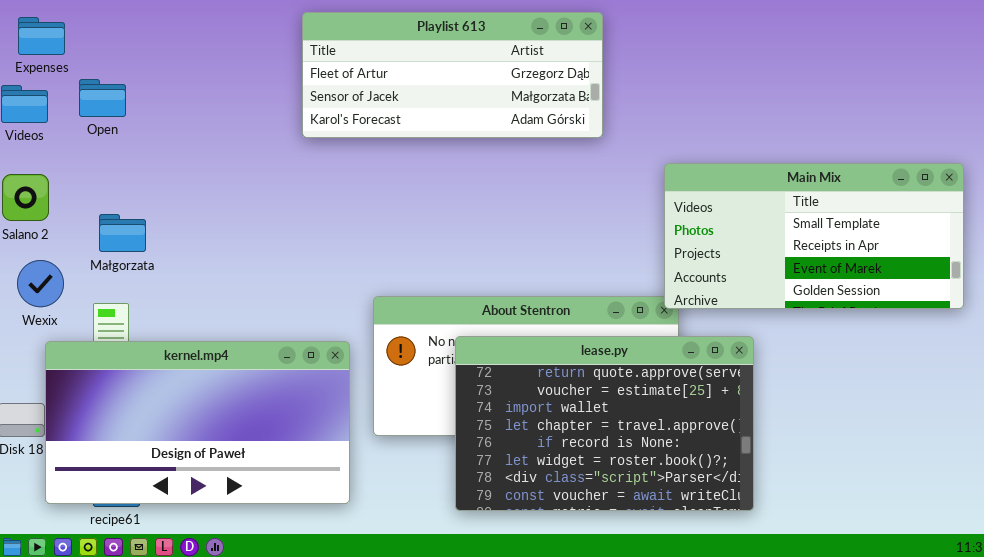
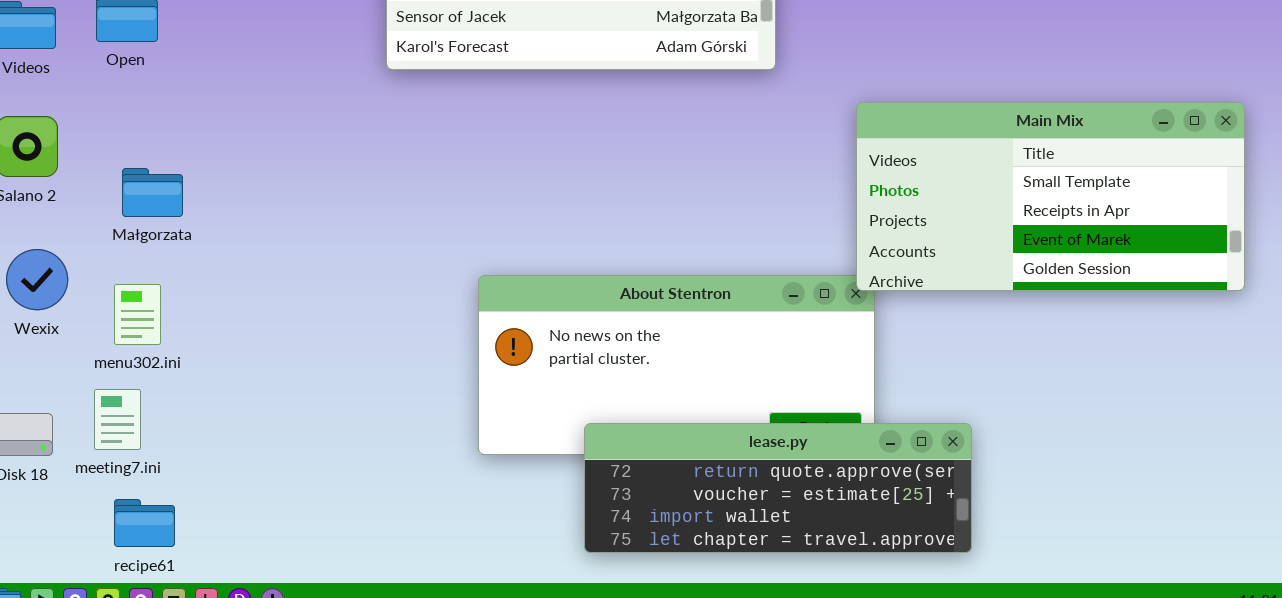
Wexix: [17,260,64,307] -> [6,249,68,310], moved
lease.py: [455,336,754,511] -> [584,423,972,553], resized
kernel.mp4: [45,341,350,504] -> none, closed

